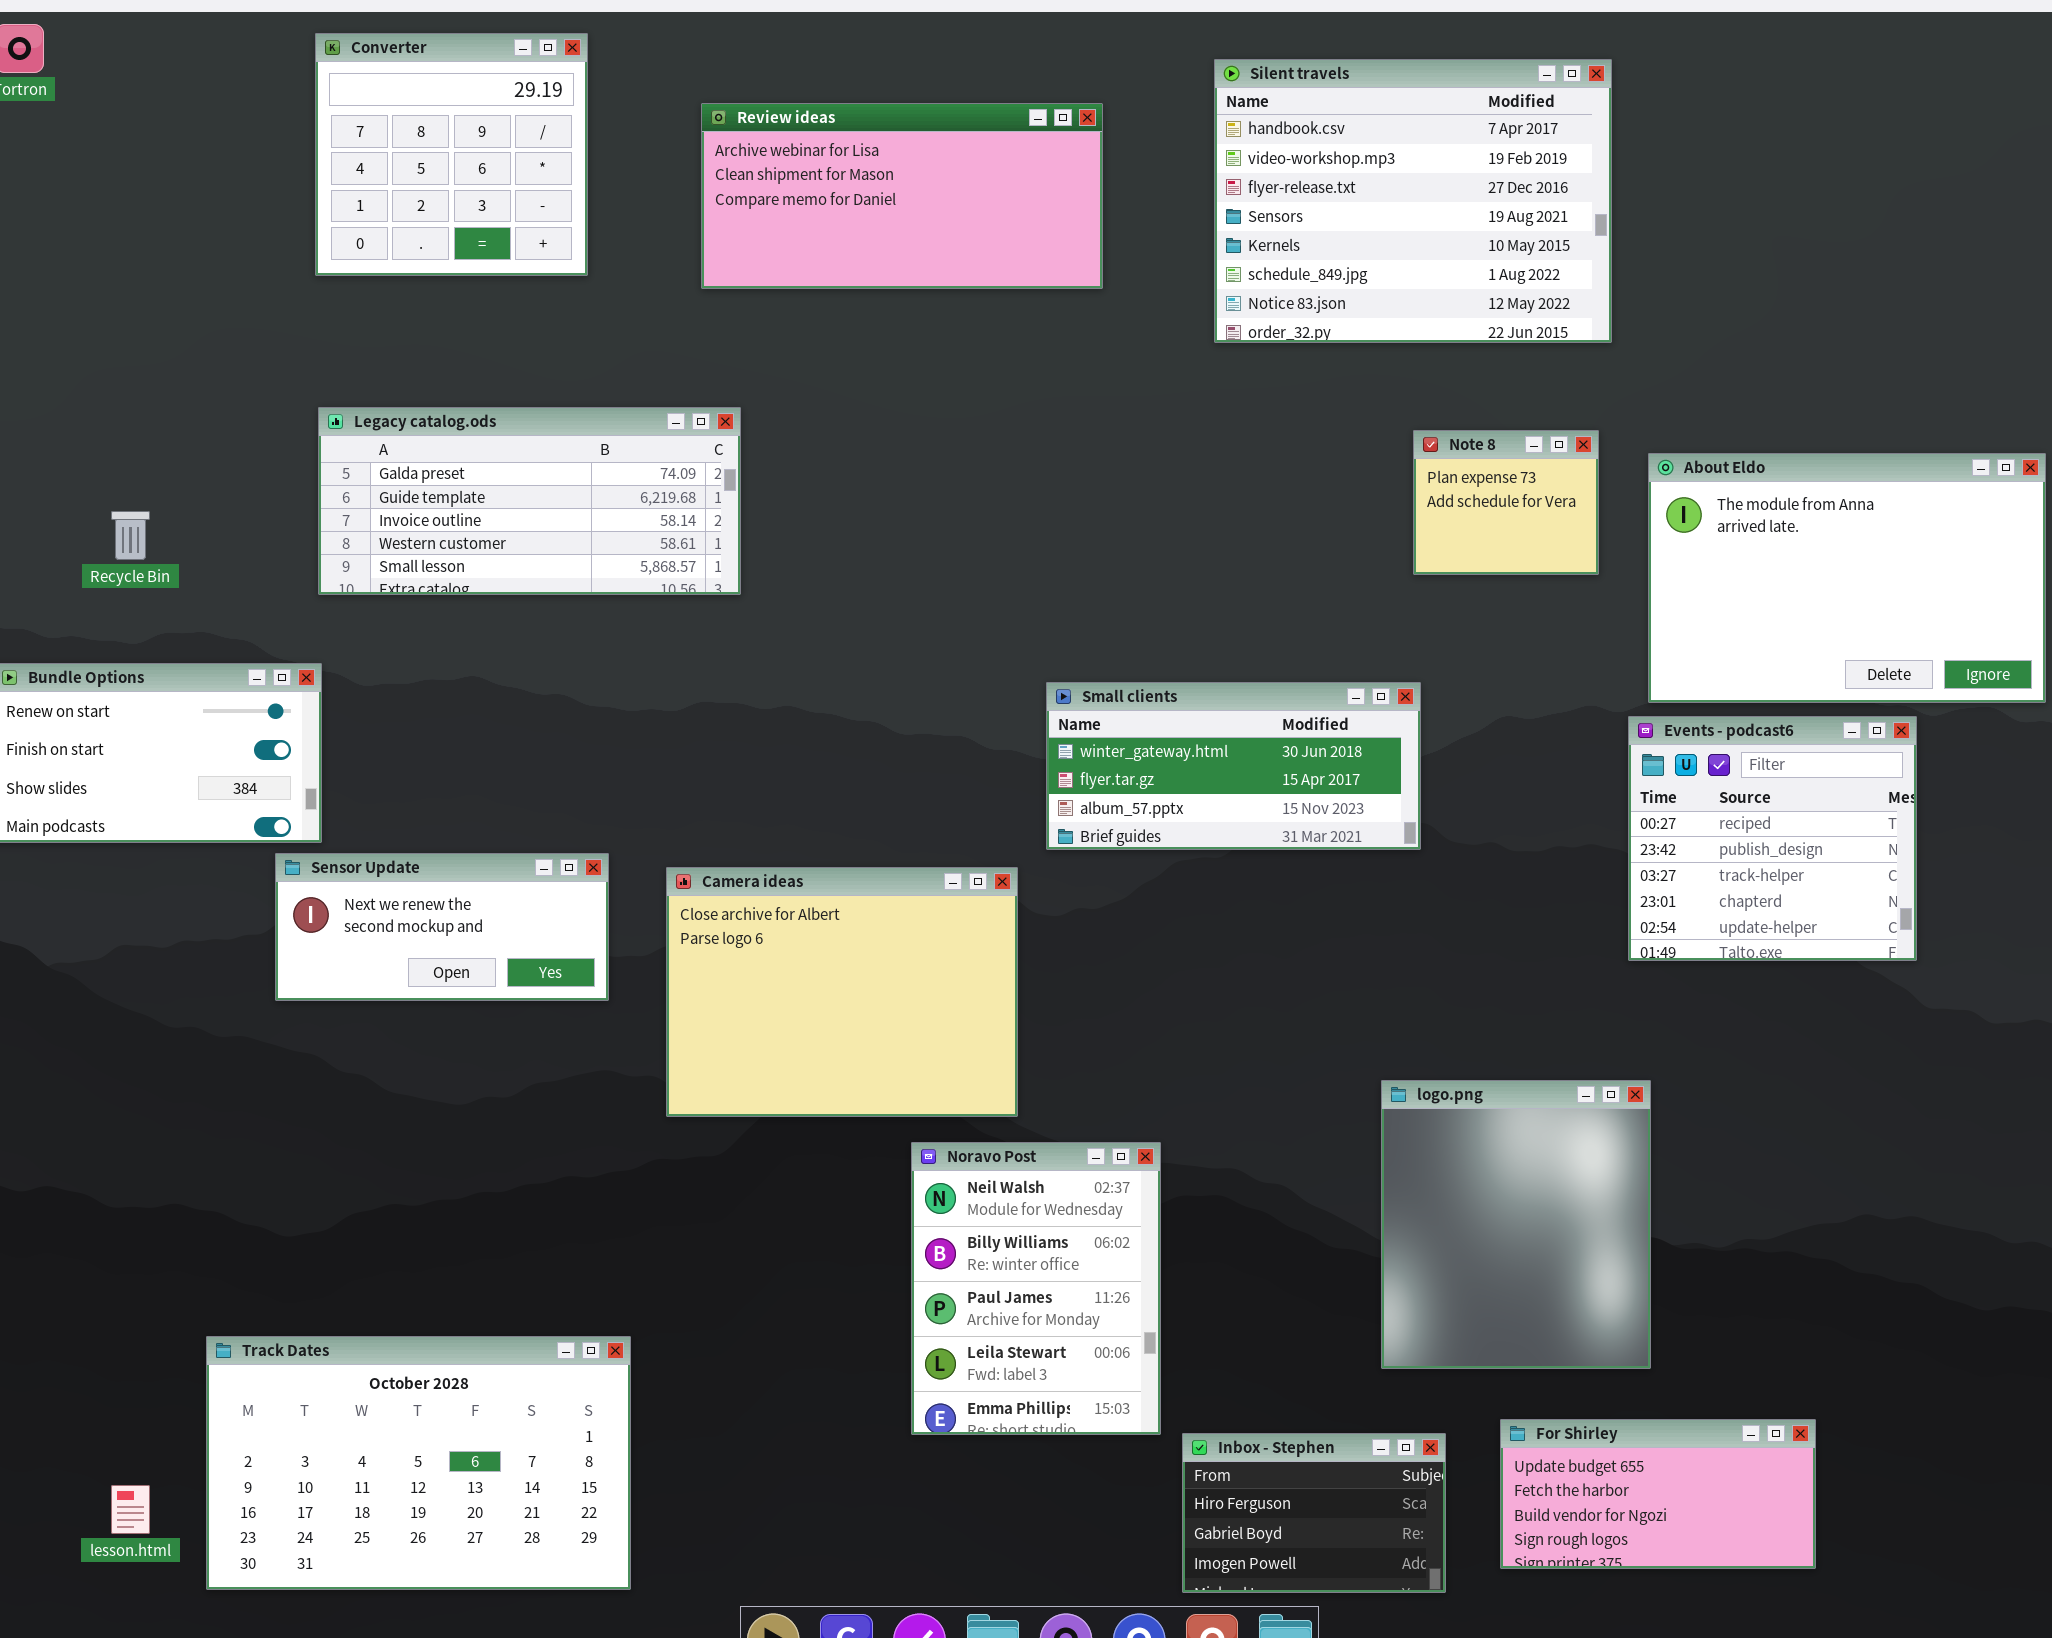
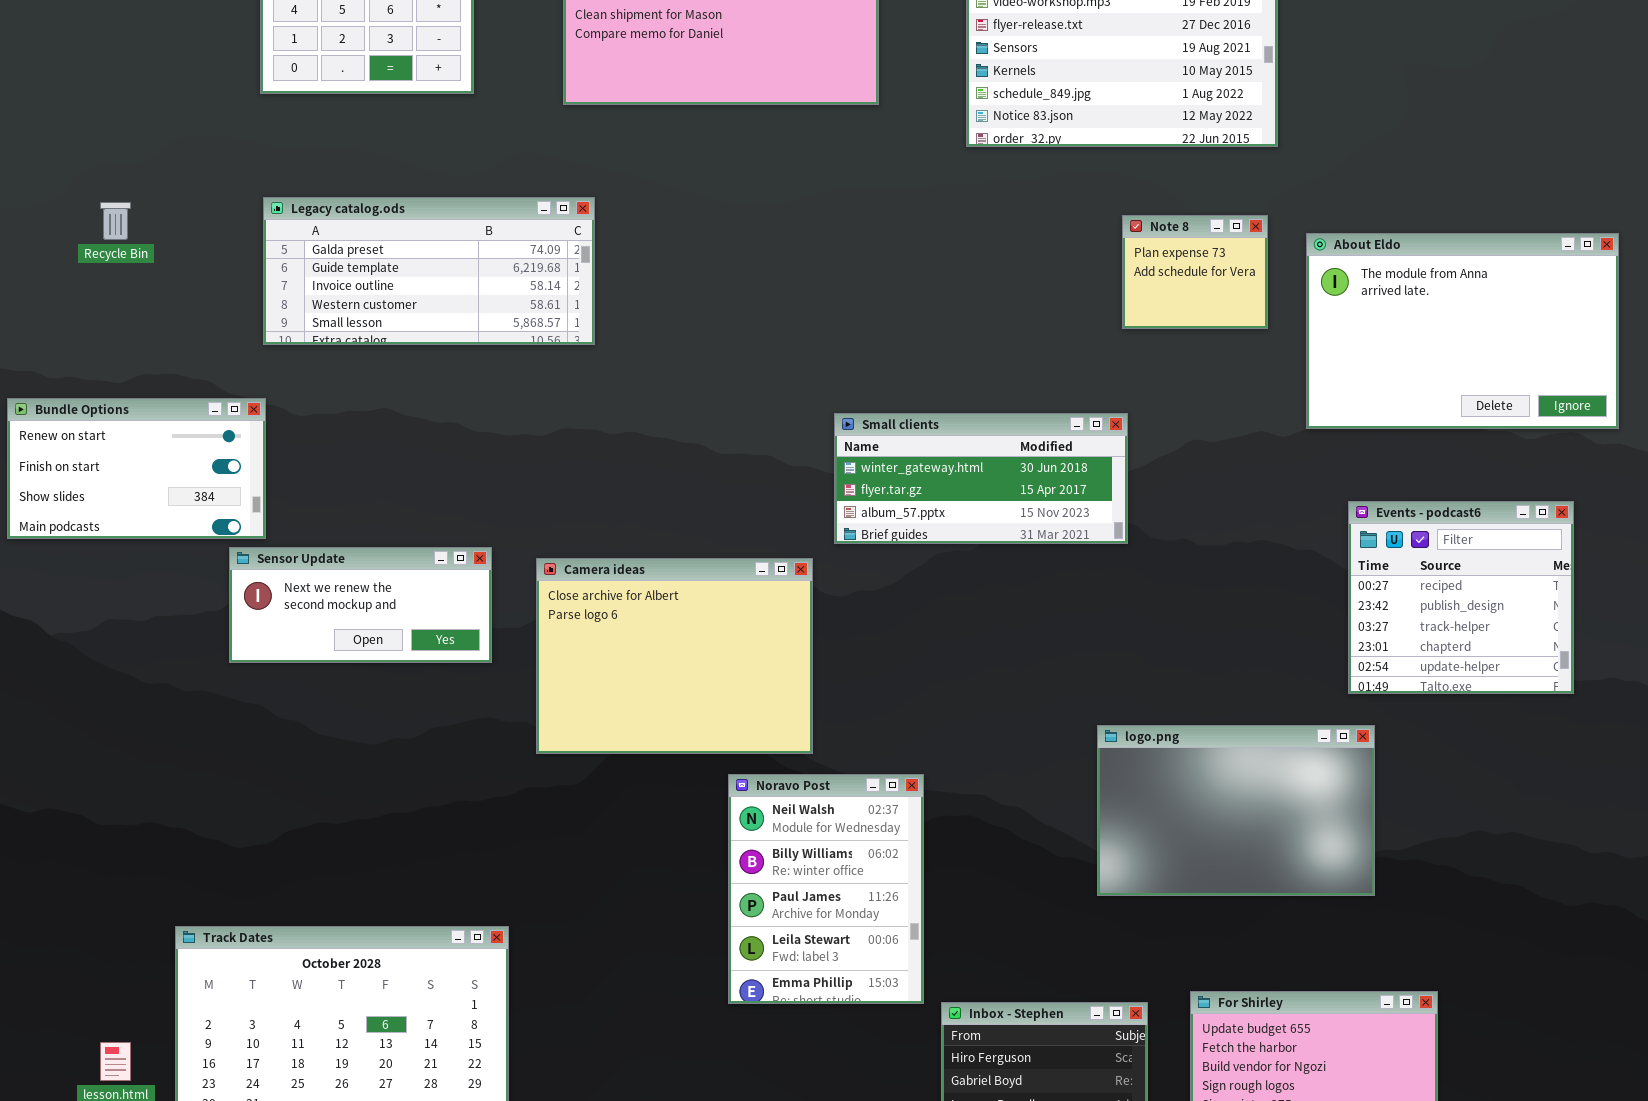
Recycle Bin: [111,511,150,560] -> [100,202,131,240], moved
Events - podcast6: [1628,716,1917,961] -> [1348,501,1574,694], moved
logo.png: [1381,1080,1651,1369] -> [1097,725,1375,896], resized

